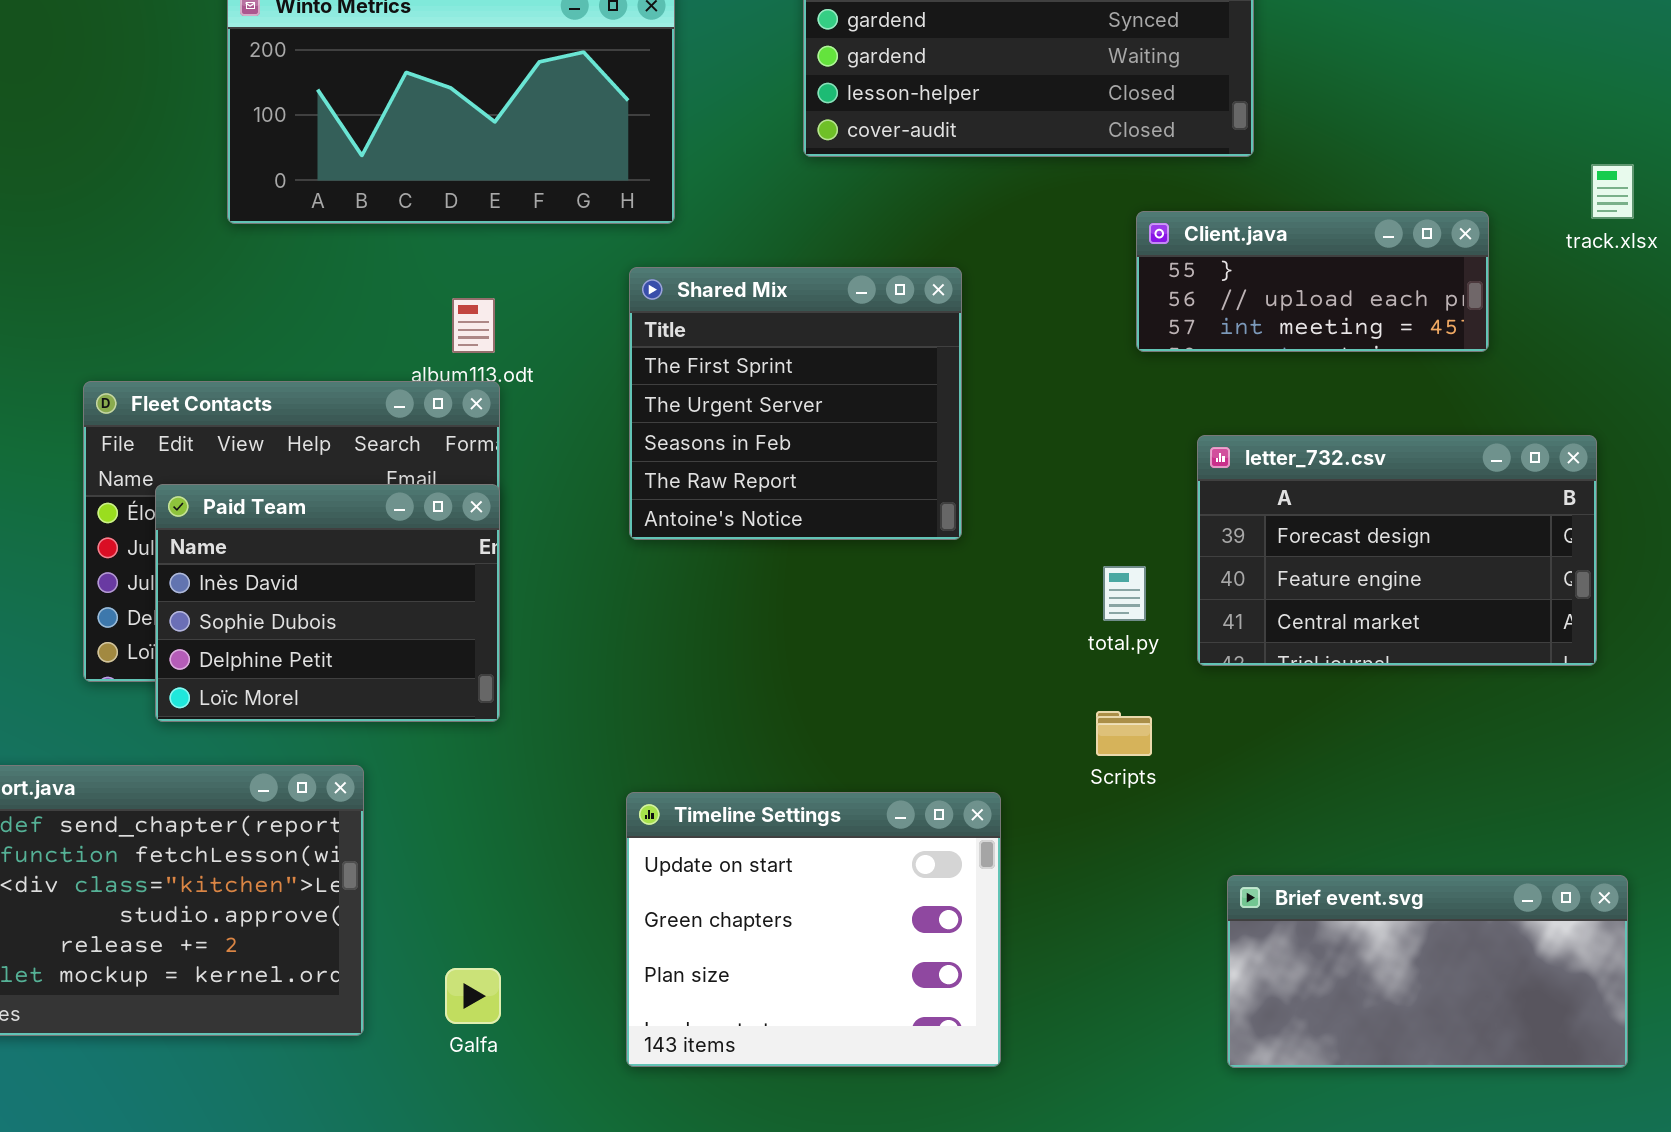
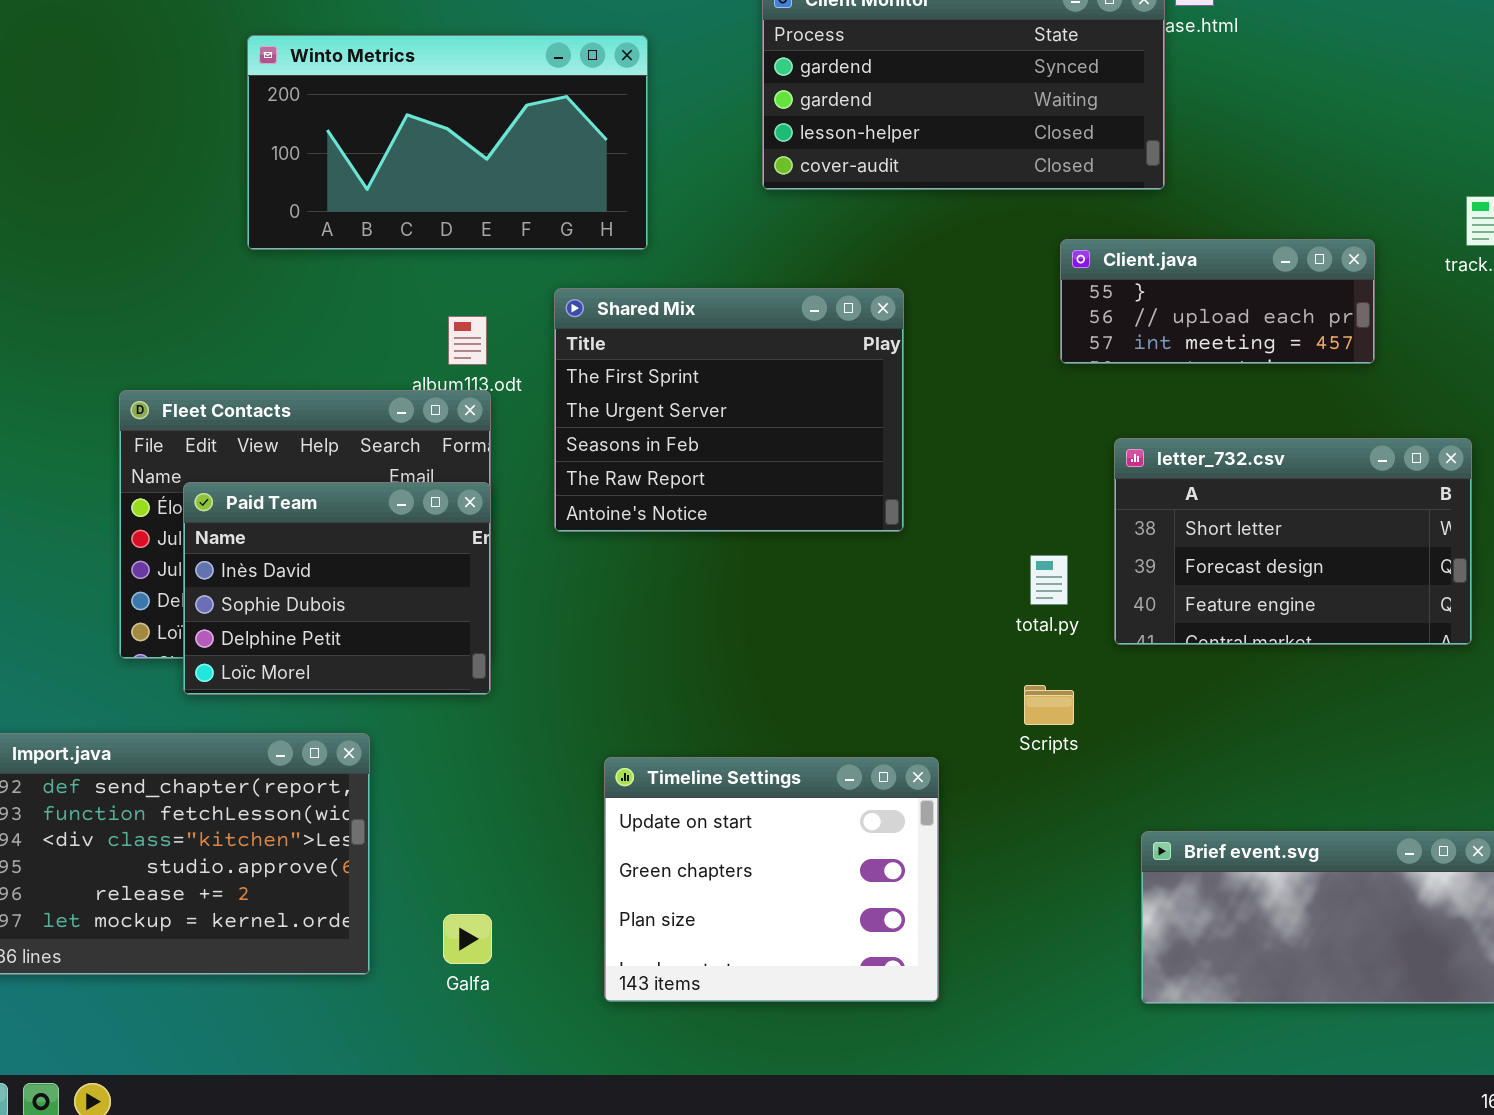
Shared Mix: [629,267,962,540] -> [554,288,904,532], resized
letter_732.csv: [1197,435,1597,666] -> [1114,438,1472,645], scrolled up 1 row

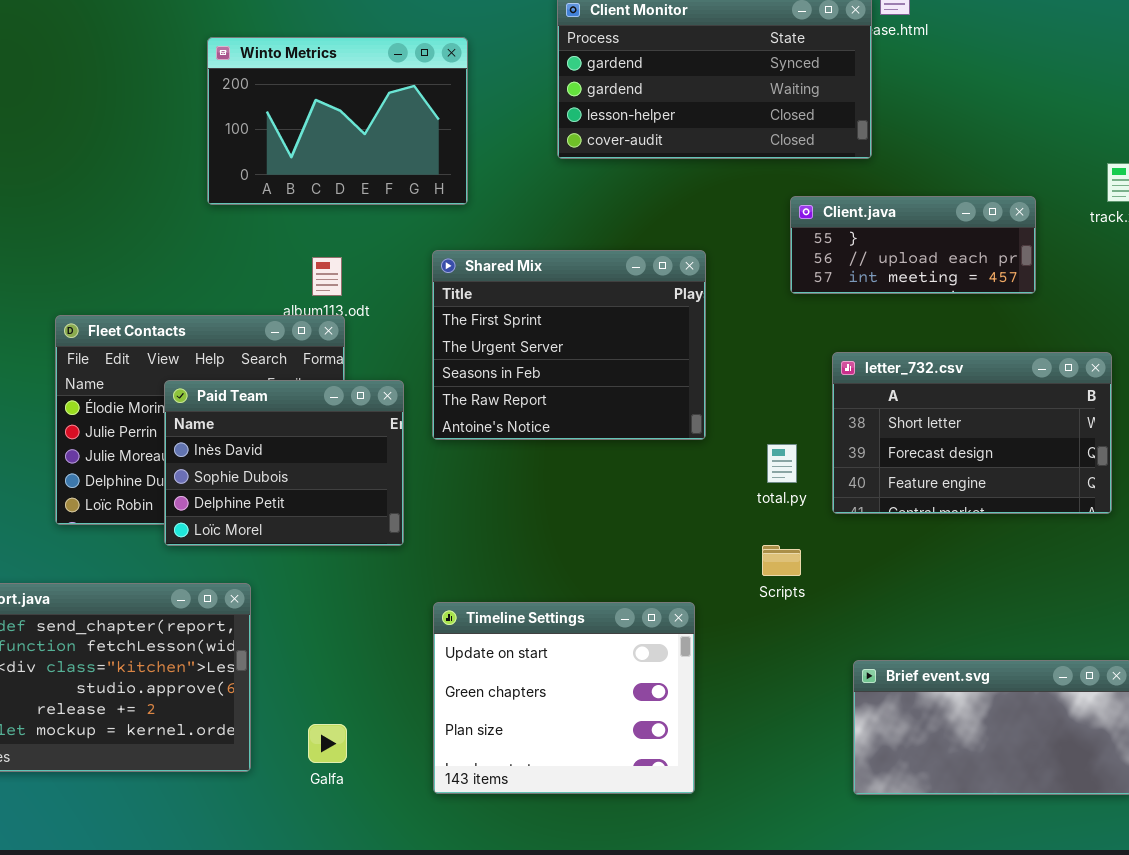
Winto Metrics: [247,35,648,250] -> [207,37,468,205], resized
Shared Mix: [554,288,904,532] -> [432,250,706,440], moved
Paid Team: [183,482,491,695] -> [164,380,404,546], moved

